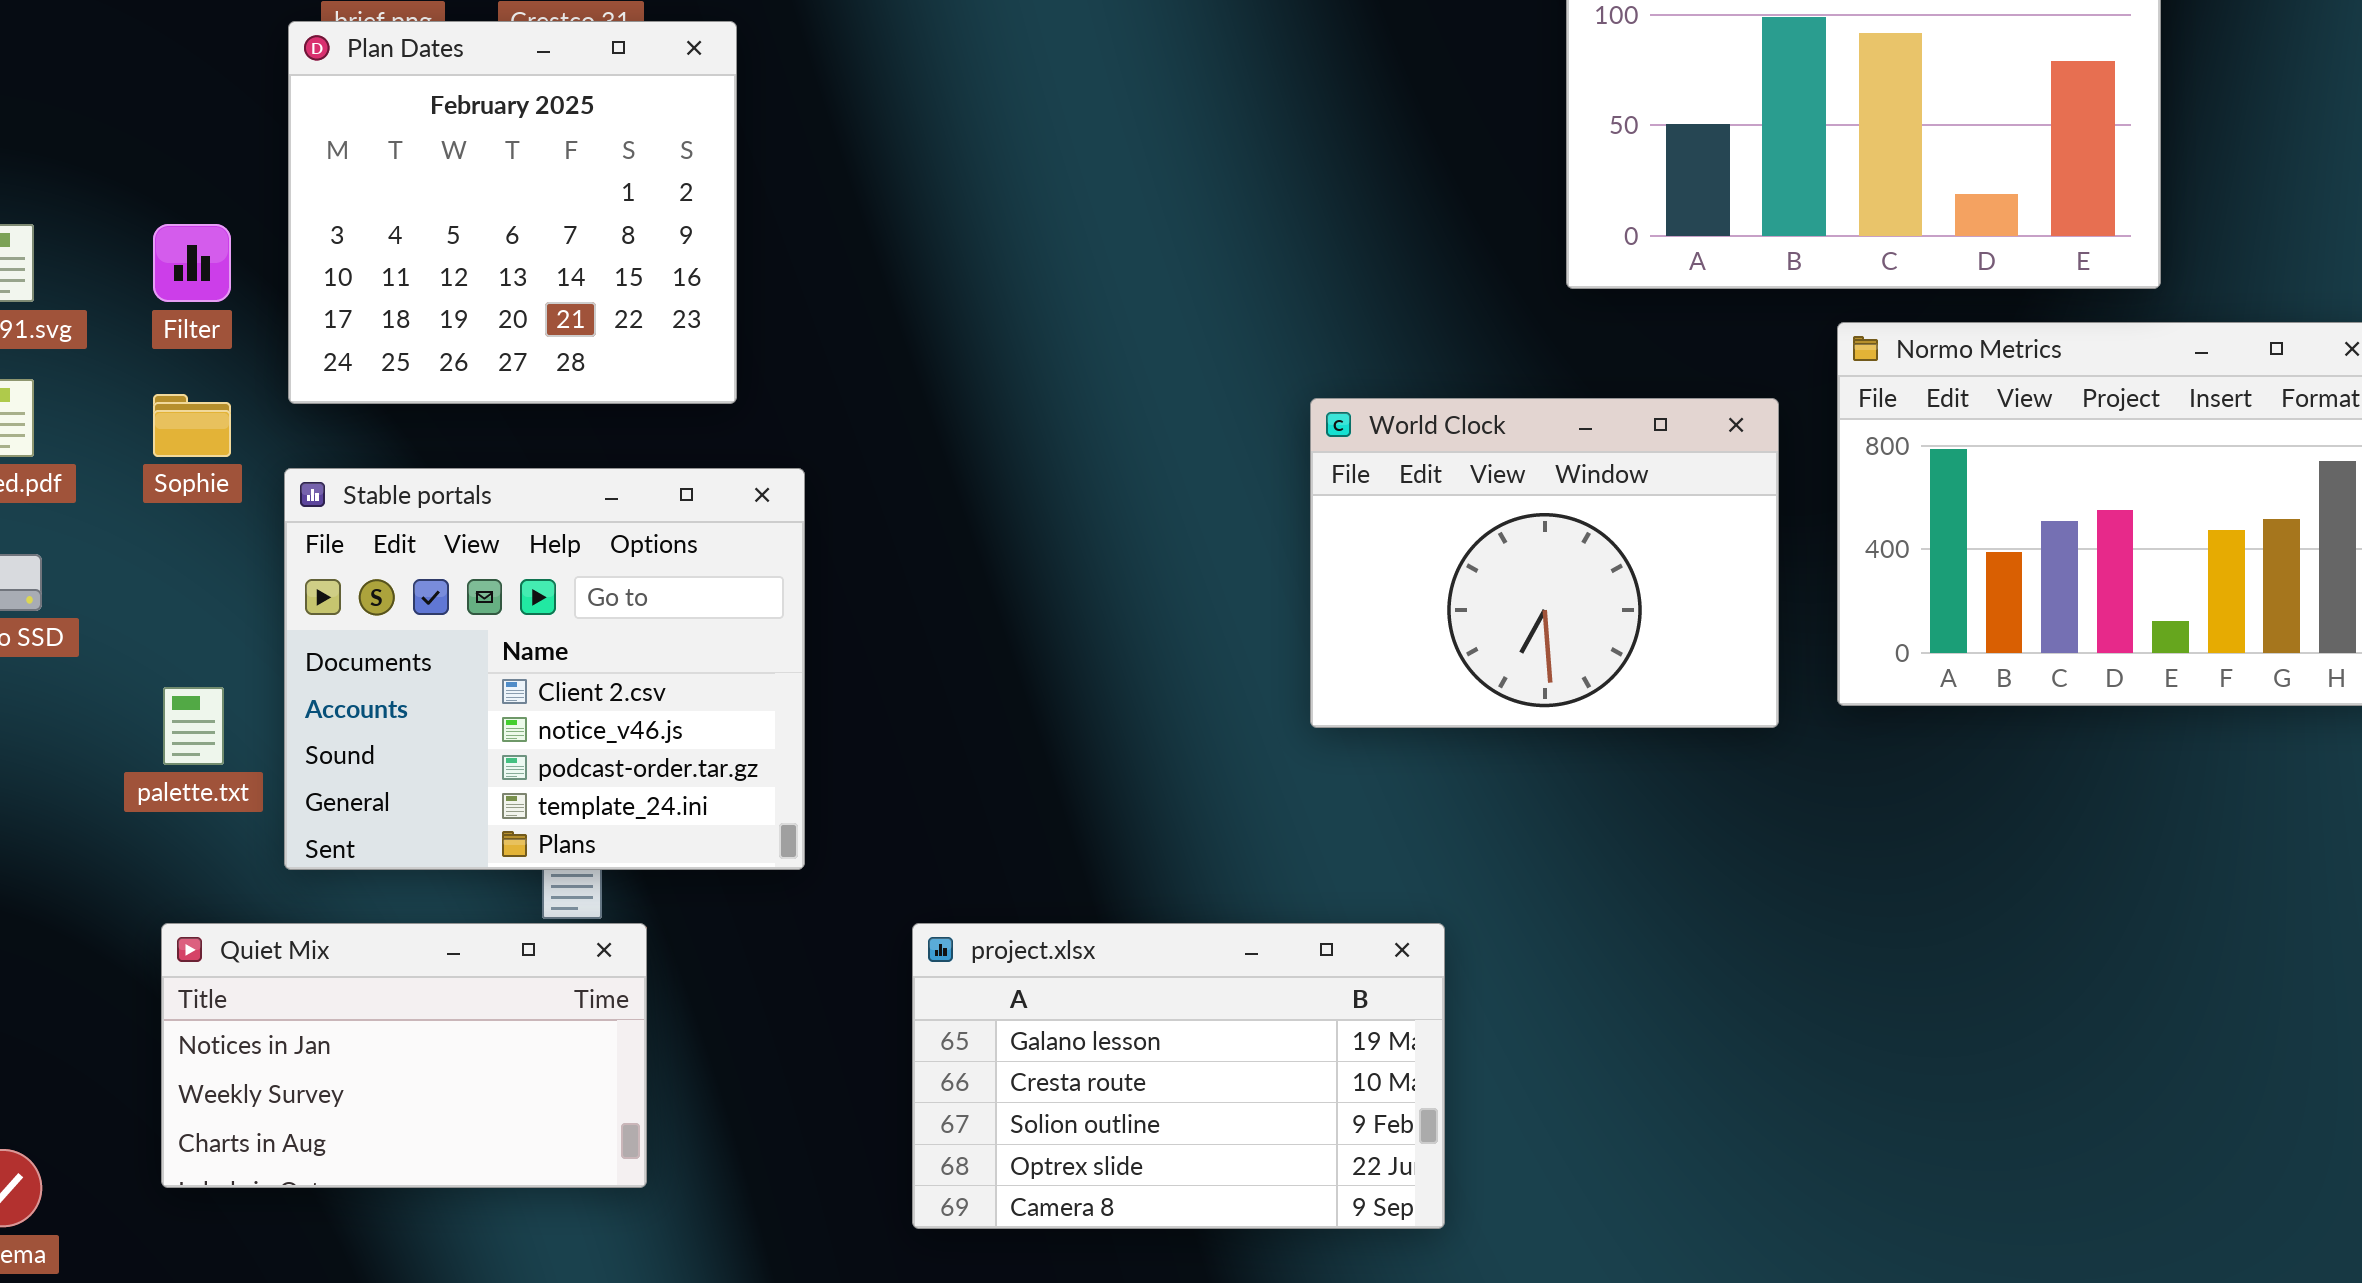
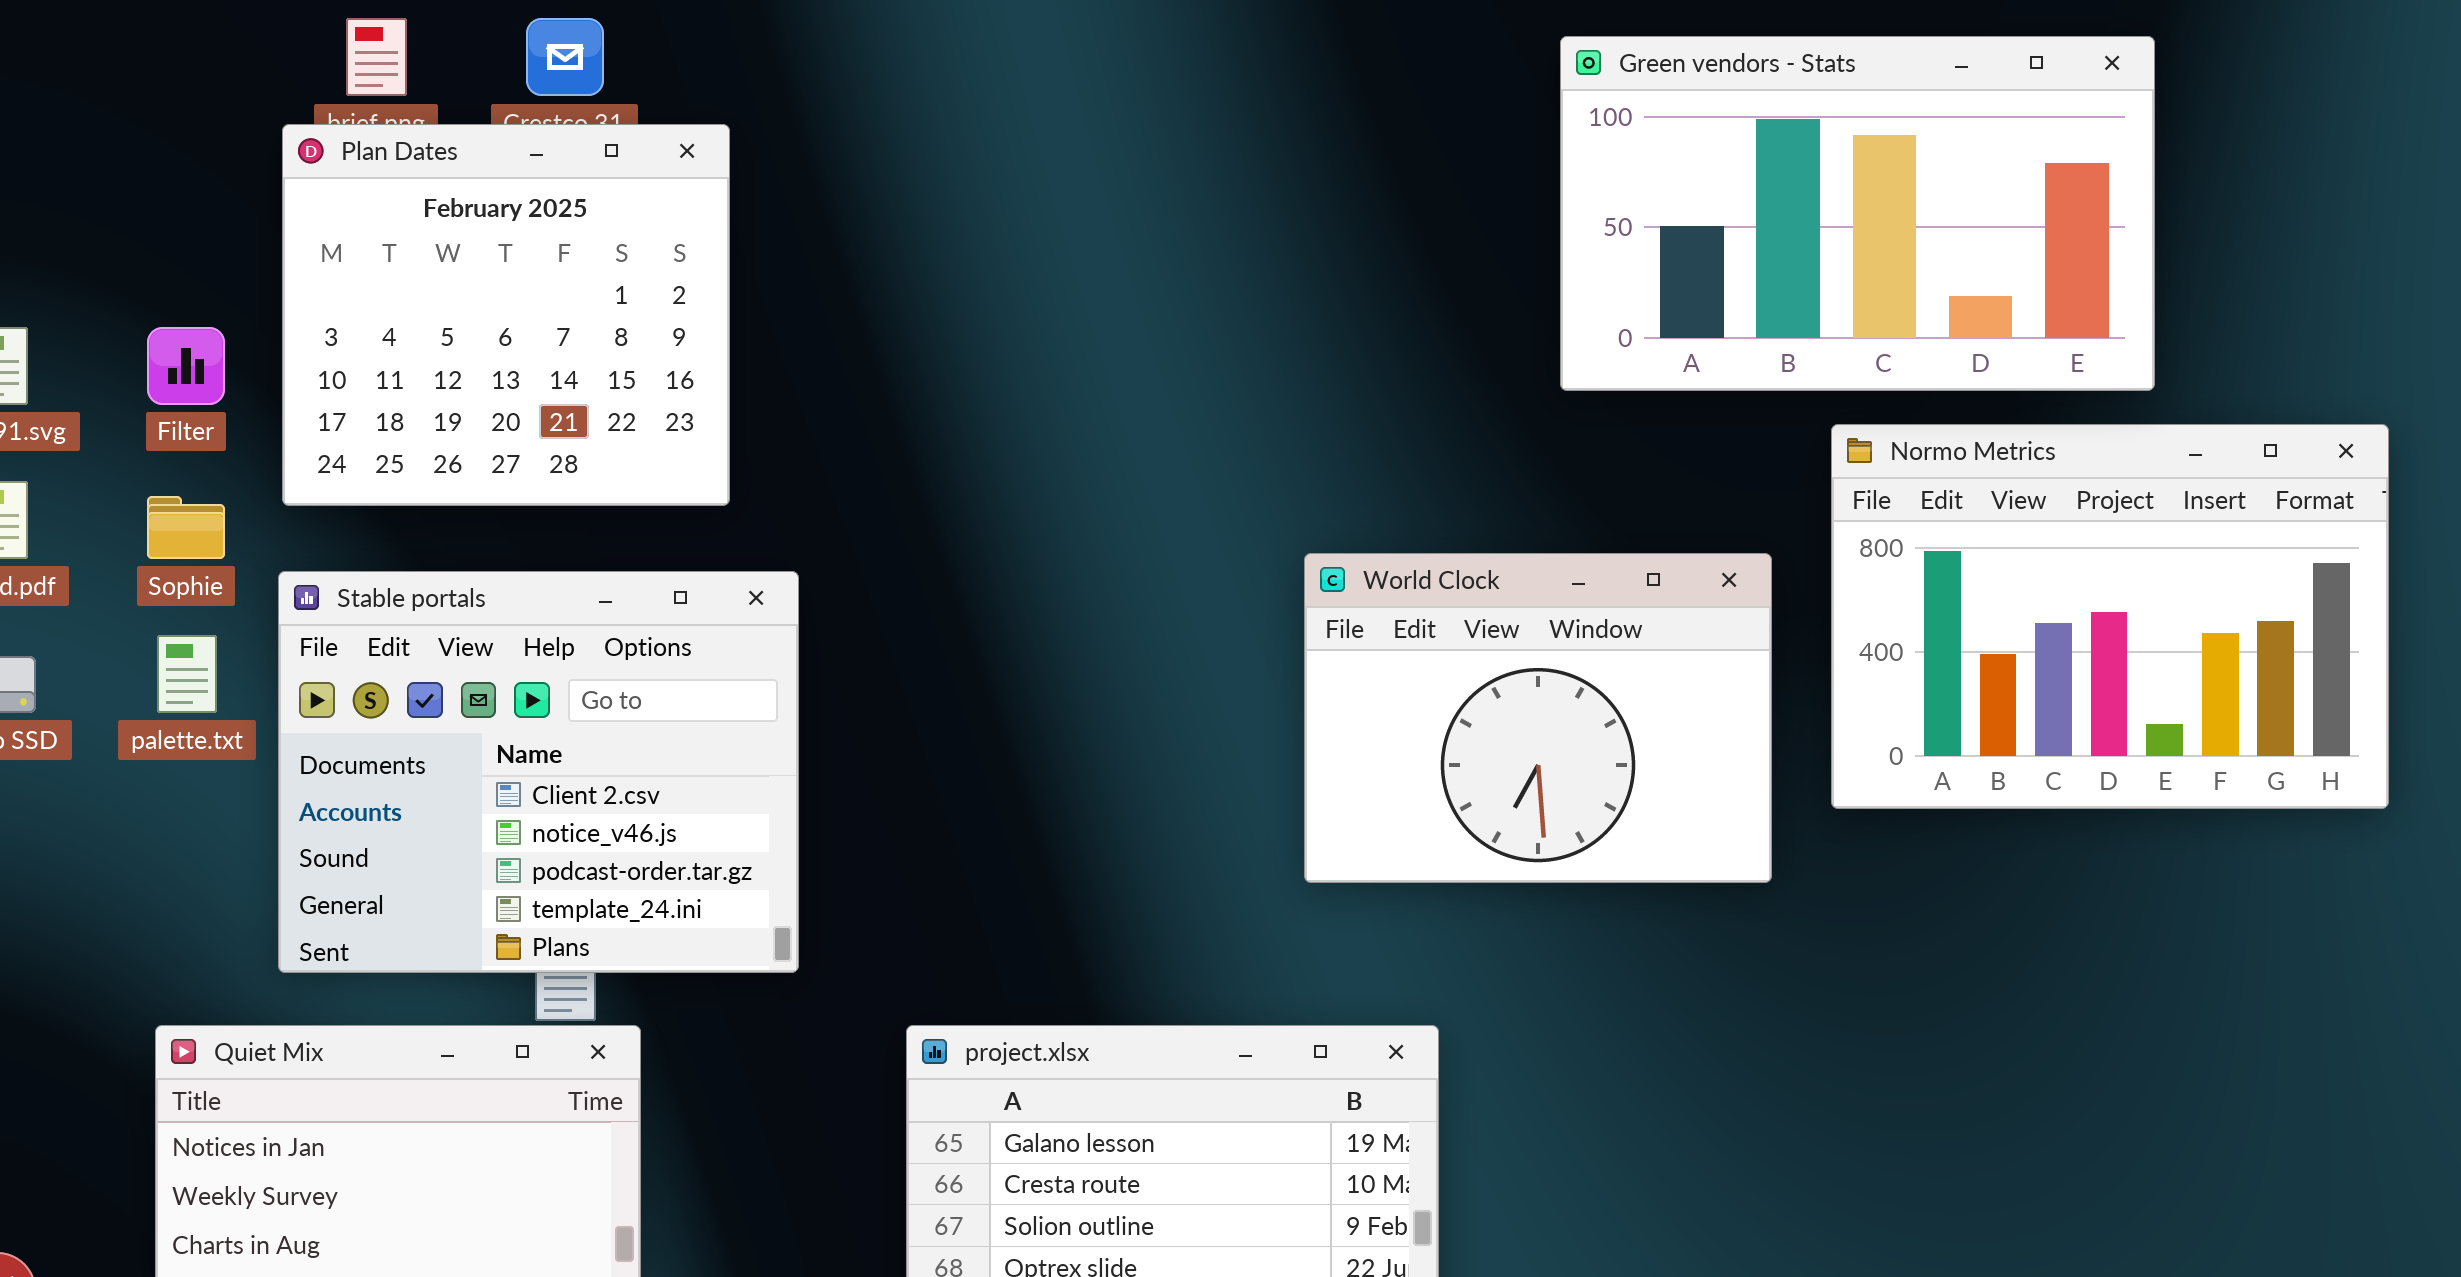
World Clock: [1310,398,1779,728] -> [1304,553,1772,883], moved
palette.txt: [163,687,224,765] -> [157,635,217,713], moved

